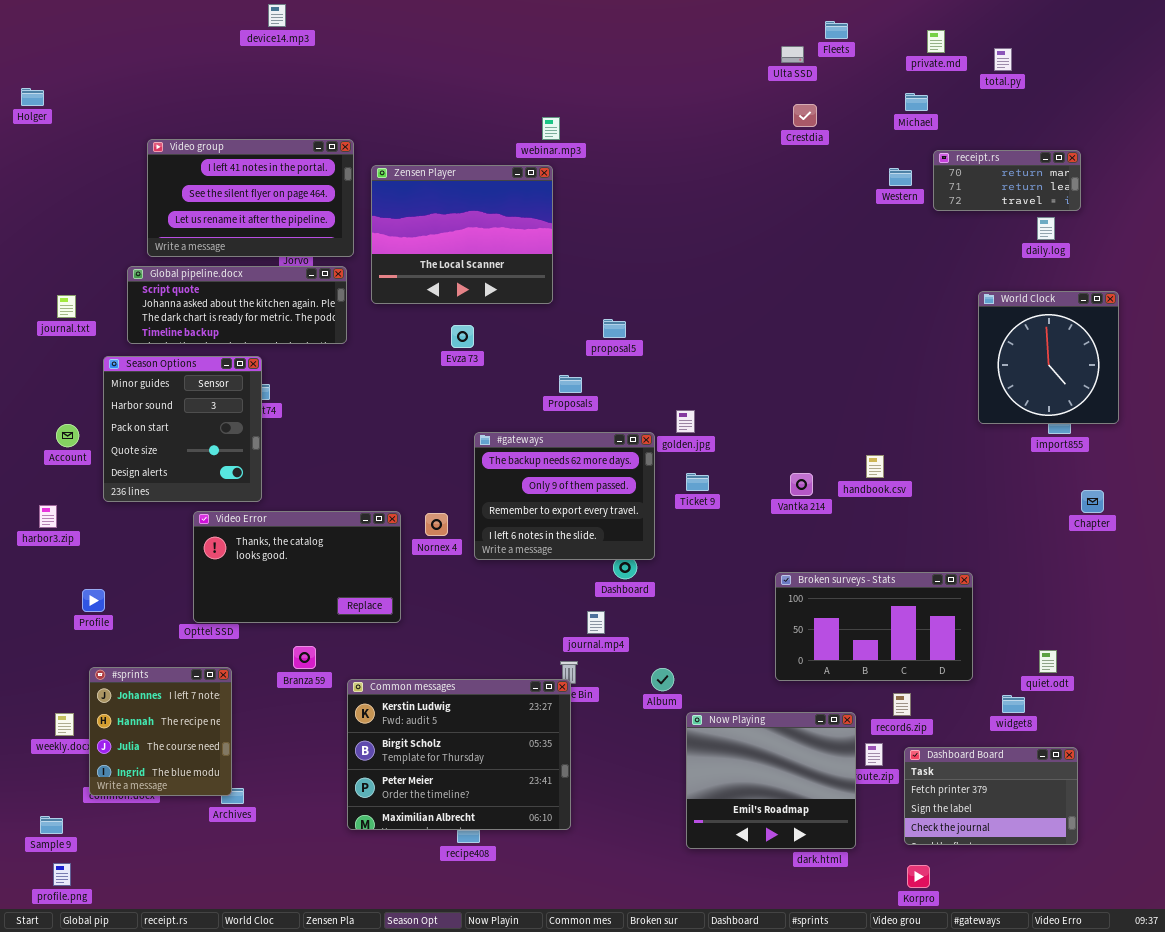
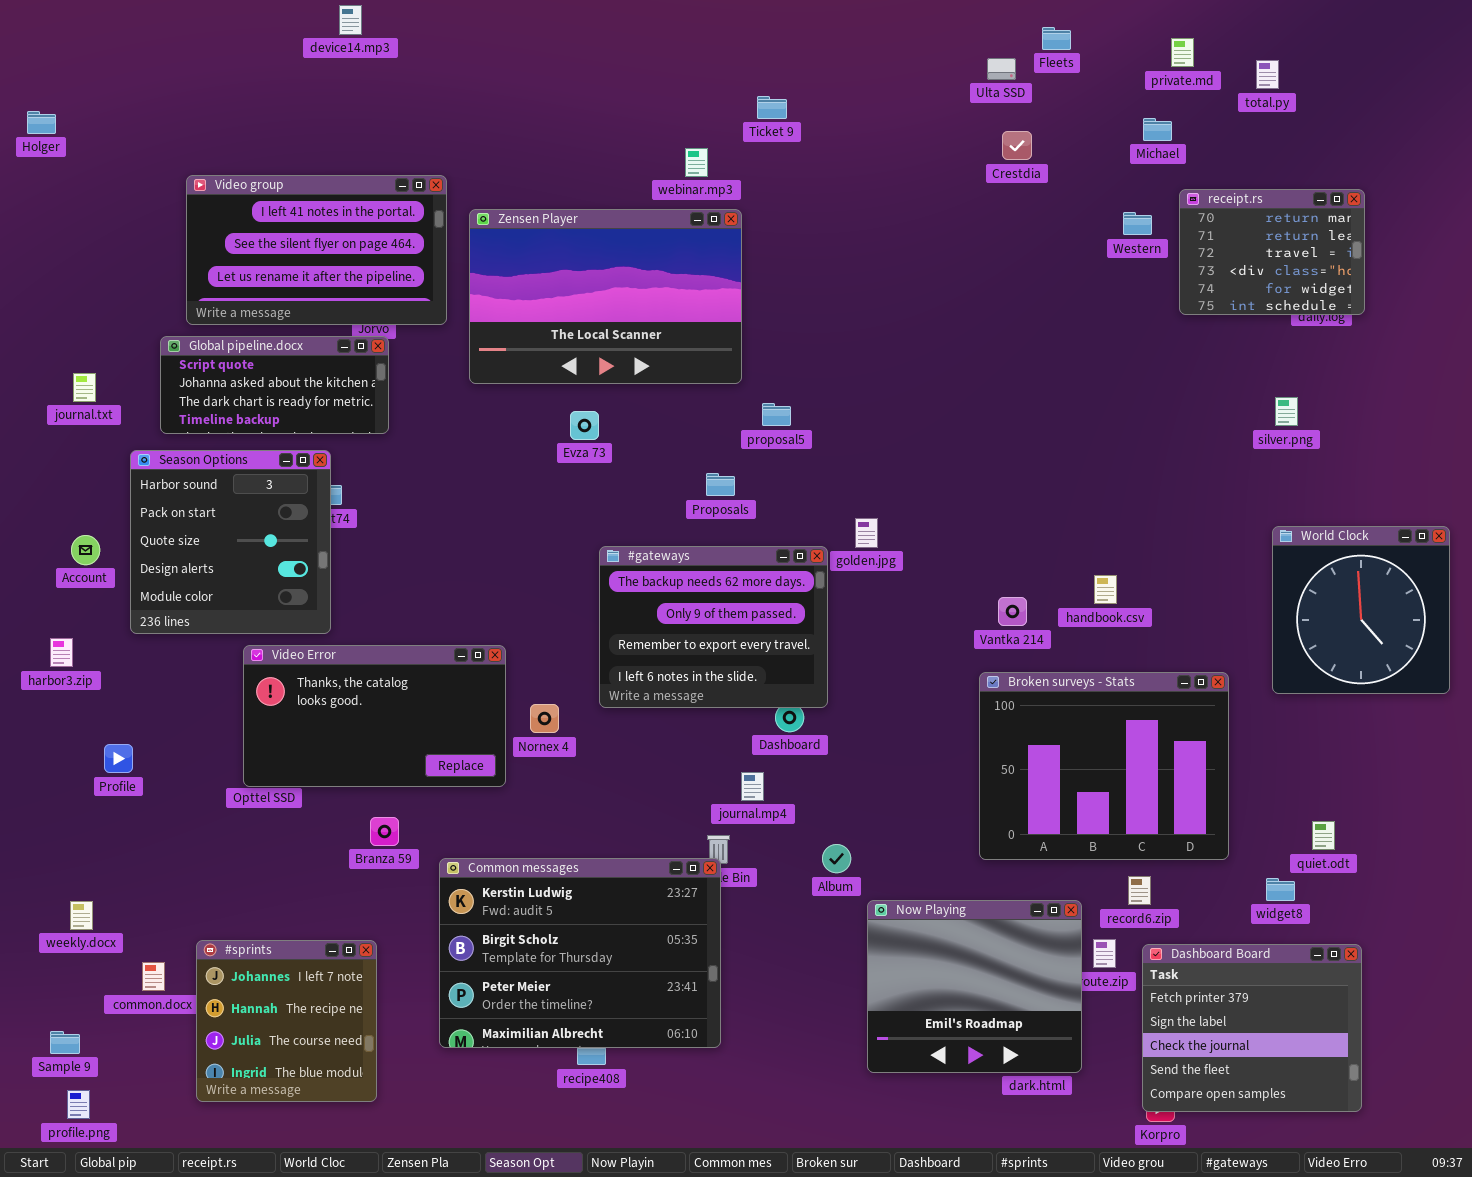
receipt.rs: [933,150,1081,211] -> [1179,189,1365,315], resized
Zensen Player: [371,165,553,304] -> [469,209,742,384], resized
Global pipeline.docx: [127,266,347,344] -> [160,336,389,434], resized
World Clock: [978,291,1119,424] -> [1272,526,1450,694], moved
Season Options: [103,356,262,502] -> [130,450,331,634], scrolled down 1 row
Ticket 9: [686,473,709,491] -> [757,96,787,119], moved
Nornex 4: [425,513,448,536] -> [530,704,559,733], moved
Broken surveys - Stats: [775,572,973,681] -> [979,672,1229,860], resized
#sprints: [89,667,232,796] -> [196,940,377,1102], moved
Dashboard Board: [904,747,1078,845] -> [1142,944,1362,1112], resized

